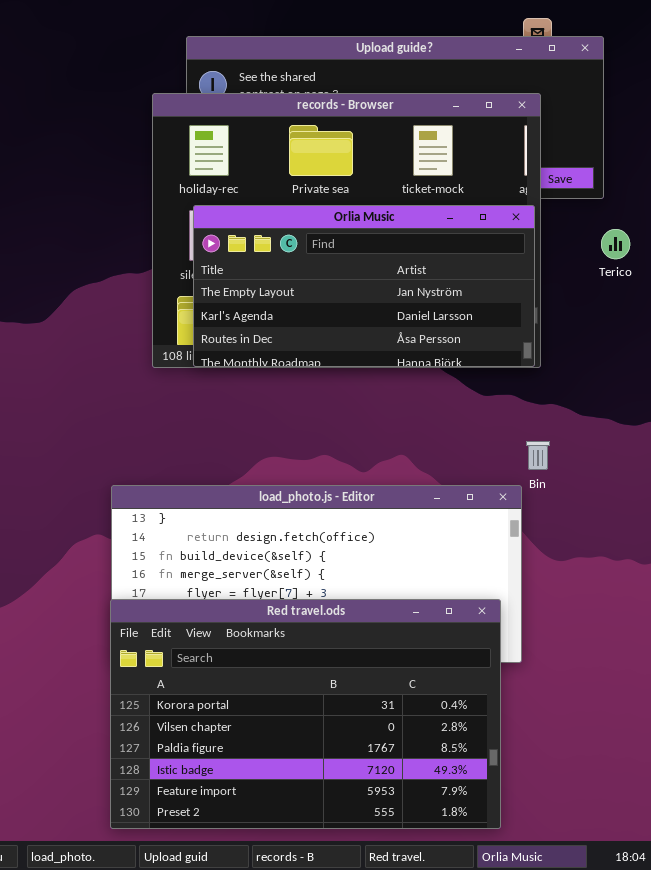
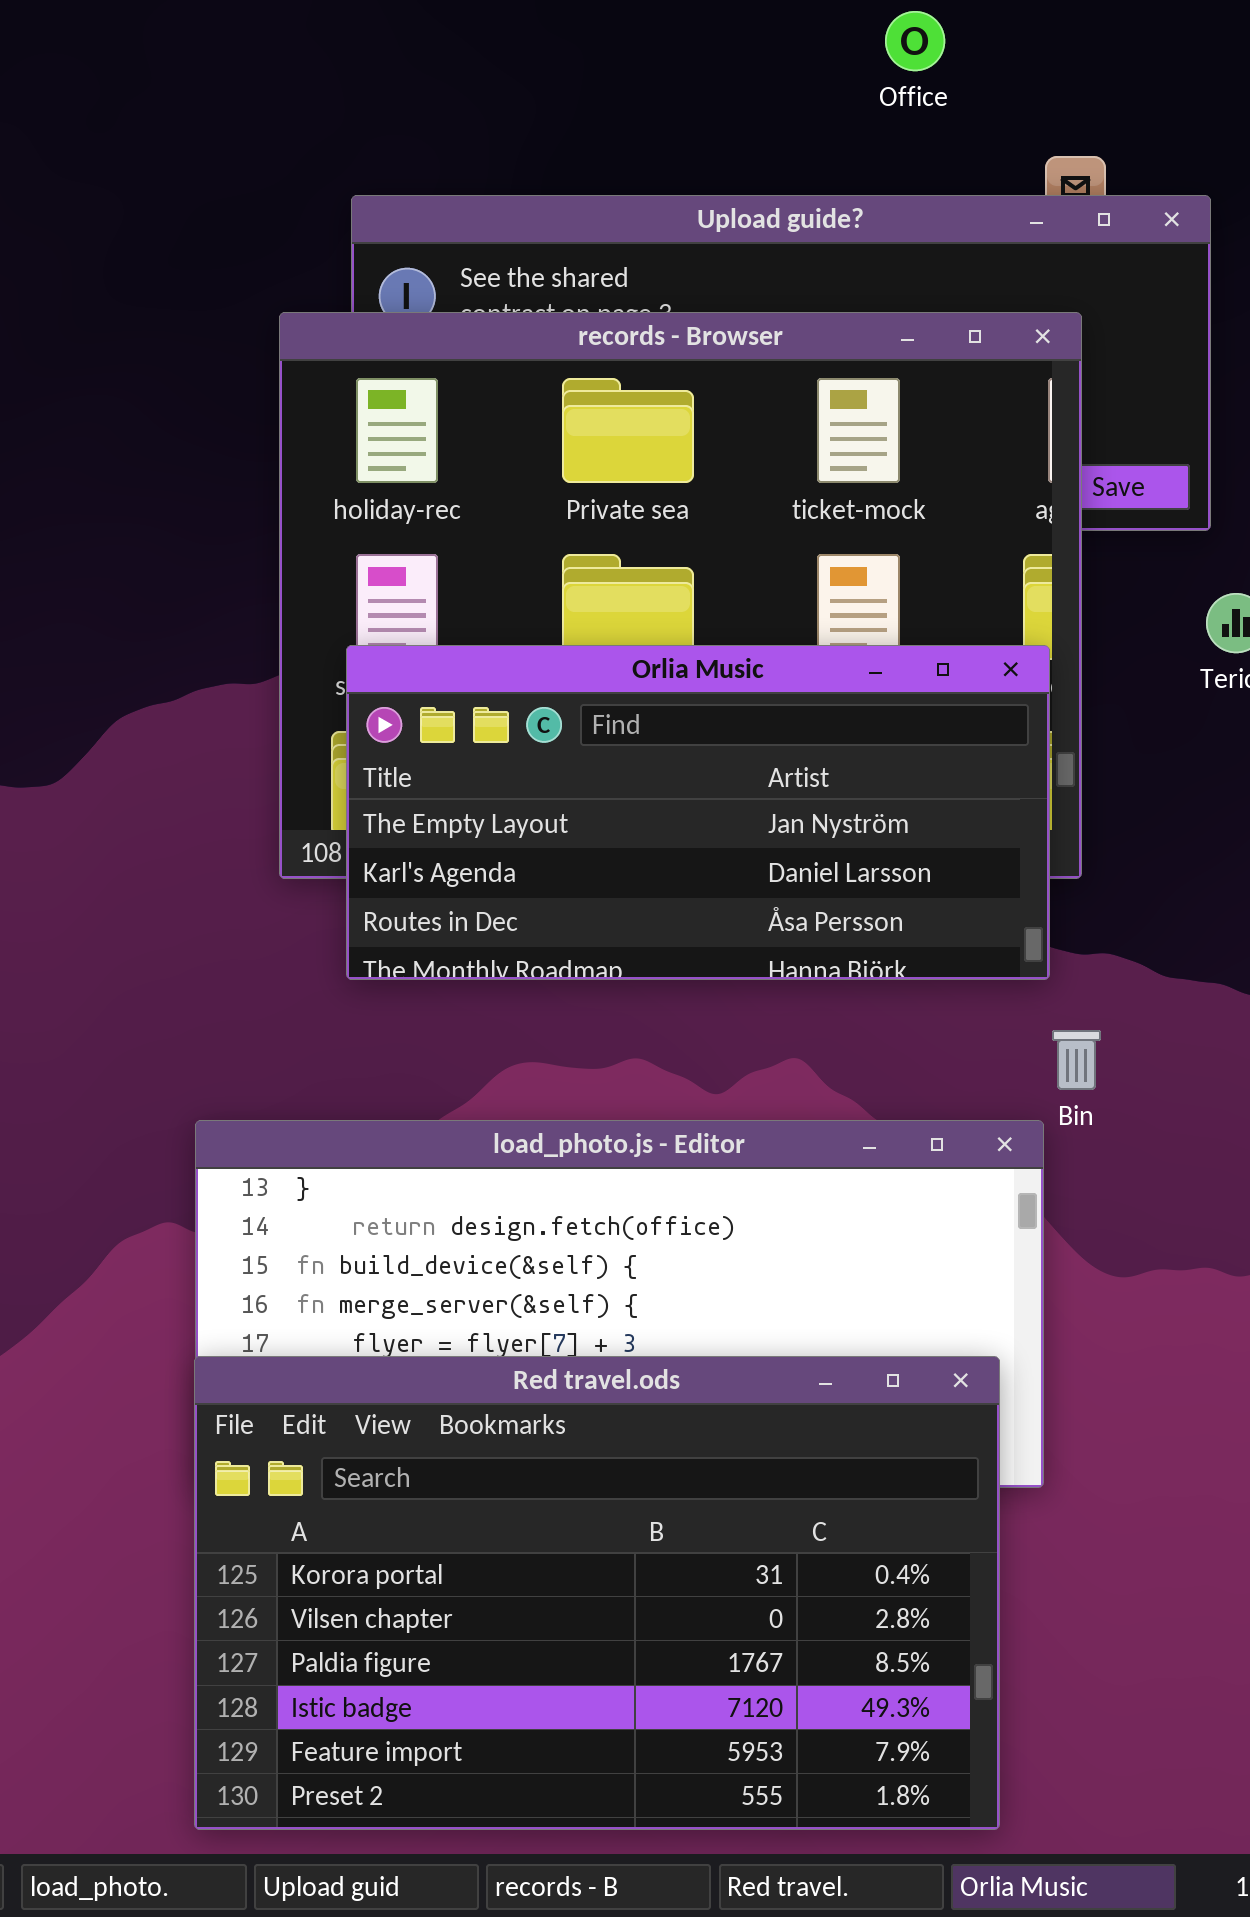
Orlia Music: [193,205,535,367] -> [346,645,1050,980], moved

